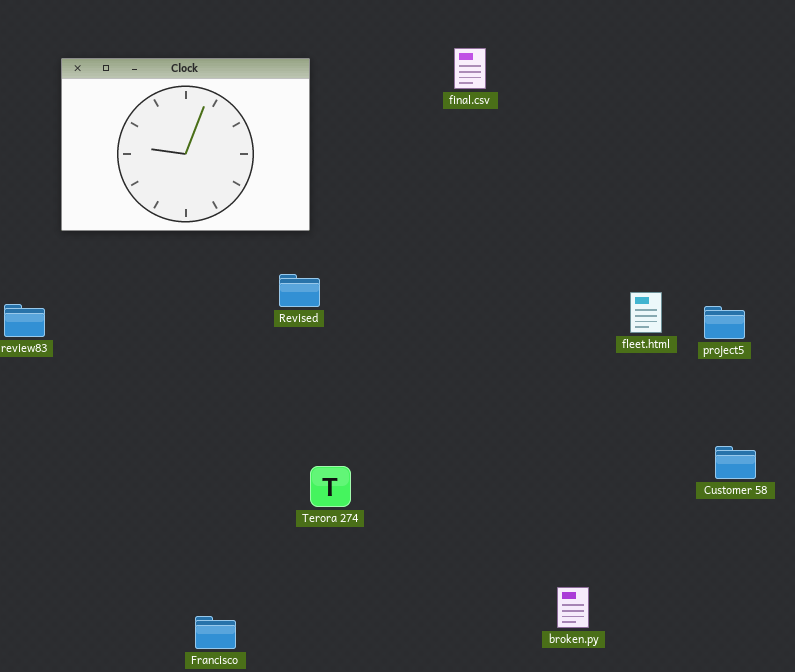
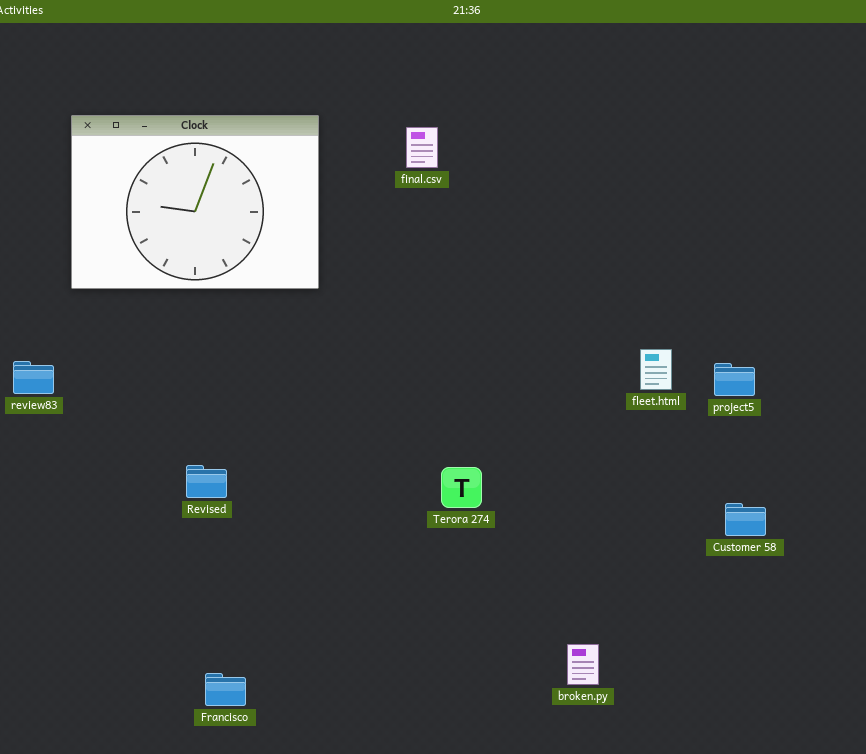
final.csv: [454,48,486,89] -> [406,127,438,168], moved
Revised: [279,274,320,307] -> [186,465,227,498], moved
Terora 274: [310,466,351,507] -> [441,467,482,508], moved

